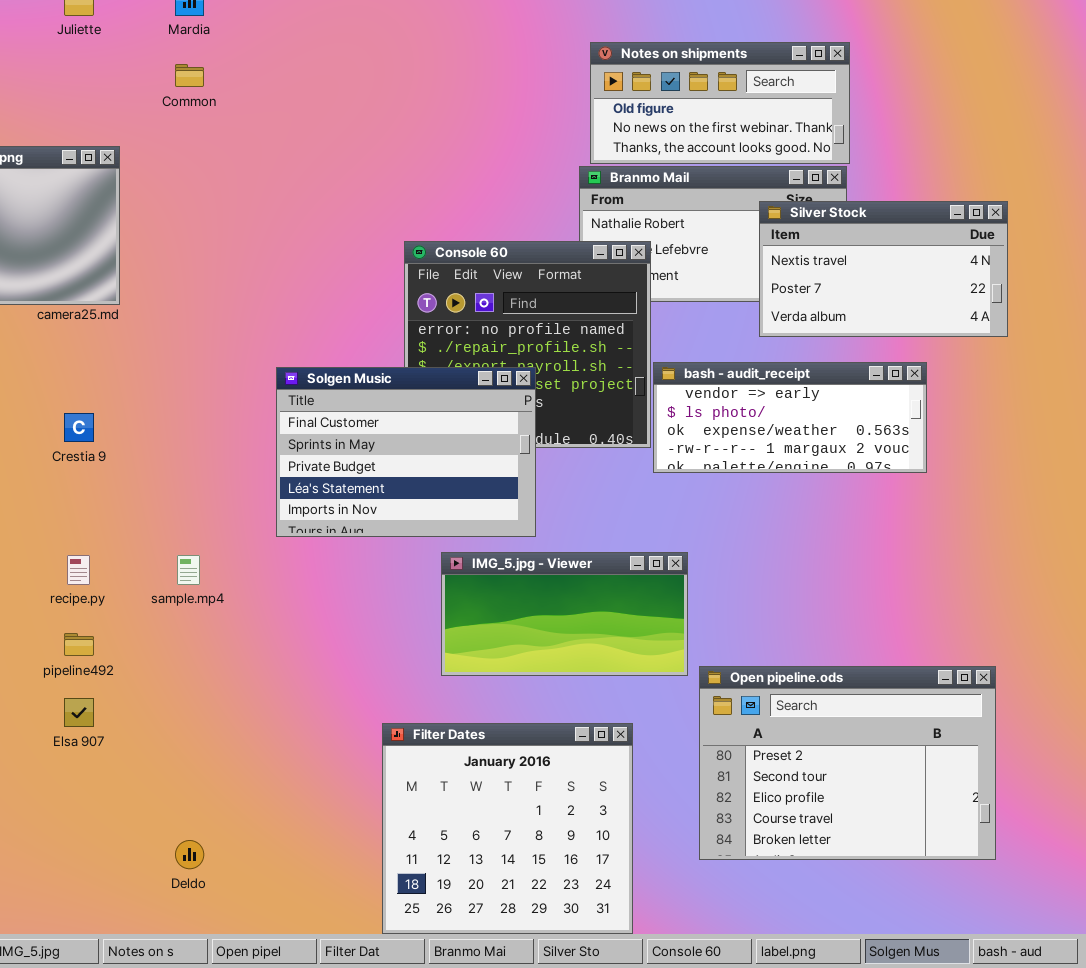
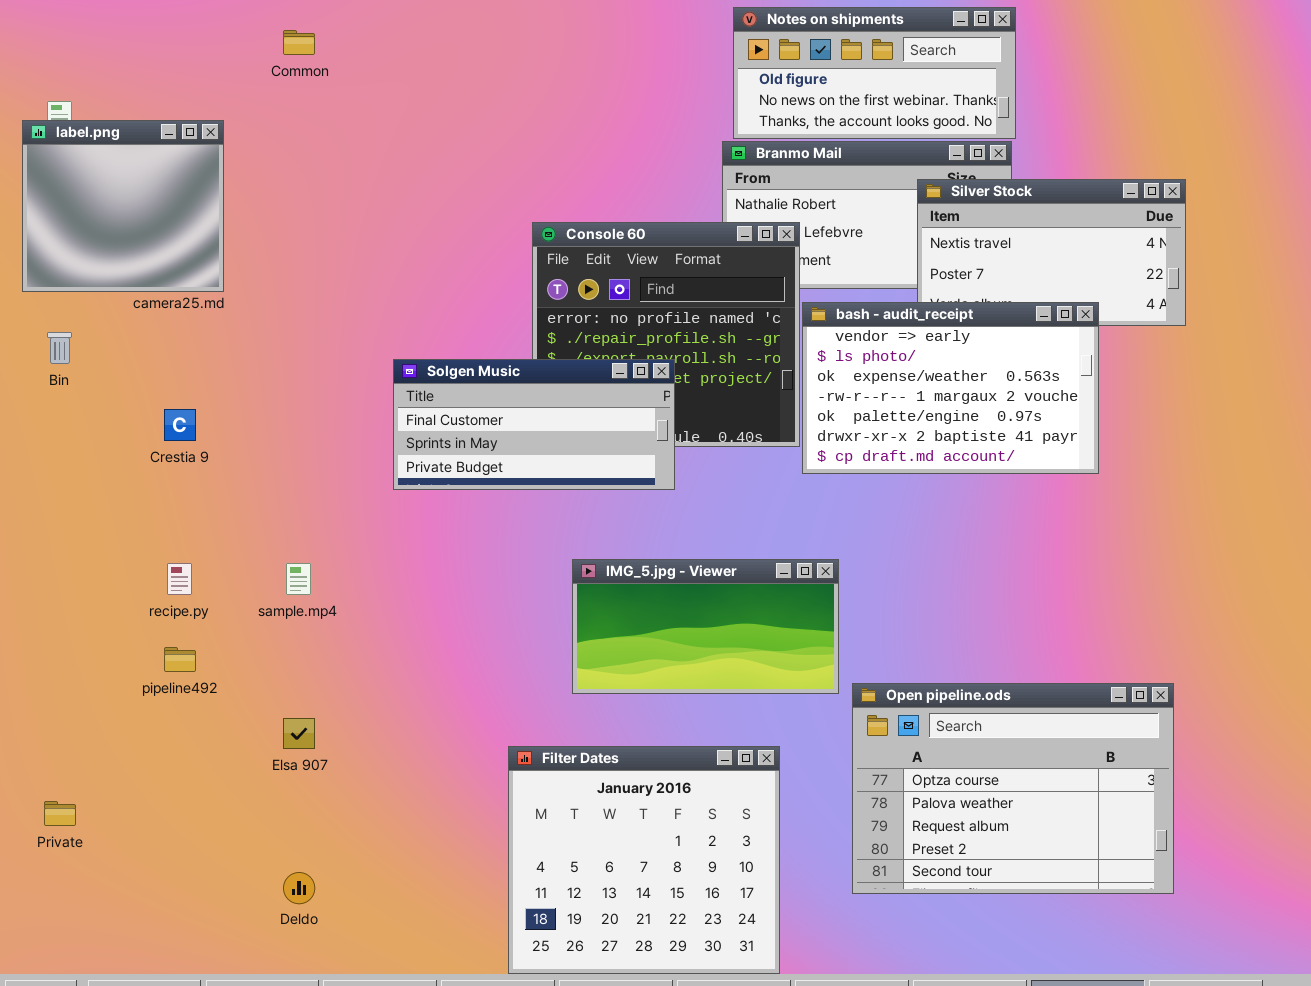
bash - audit_receipt: [653,362,927,473] -> [802,302,1099,474], resized
Solgen Music: [276,367,536,537] -> [393,359,675,490], resized
Open pipeline.ods: [699,666,996,860] -> [852,683,1174,894], scrolled up 3 rows
Elsa 907: [64,698,94,727] -> [283,718,315,749], moved

